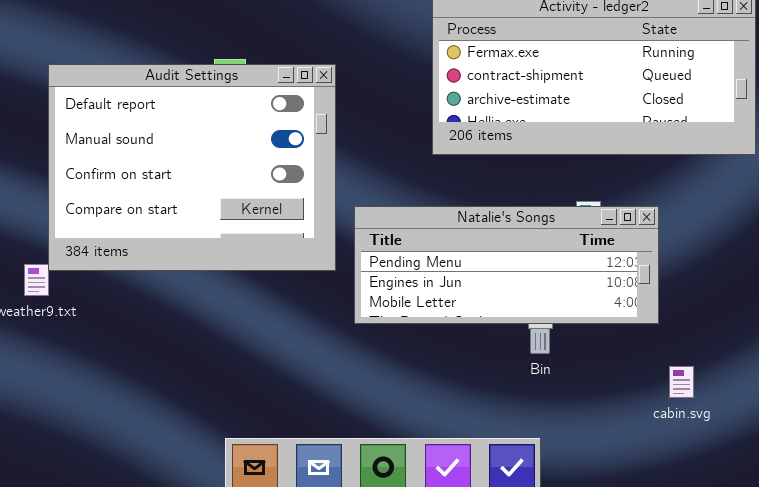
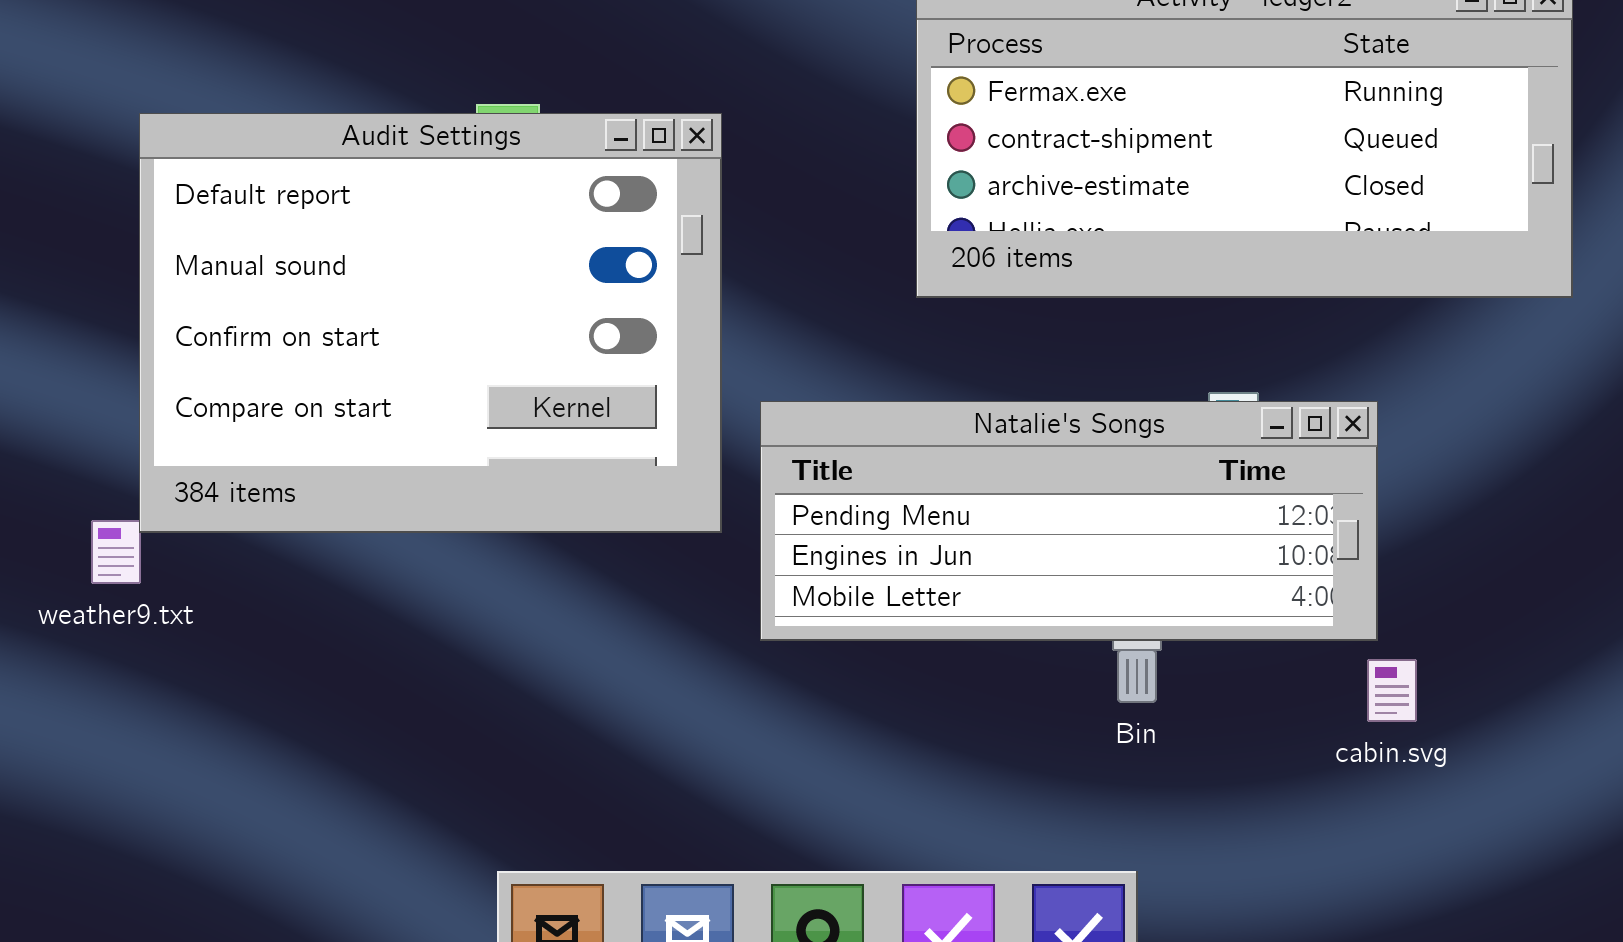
cabin.svg: [669,366,694,398] -> [1367,659,1417,722], moved

